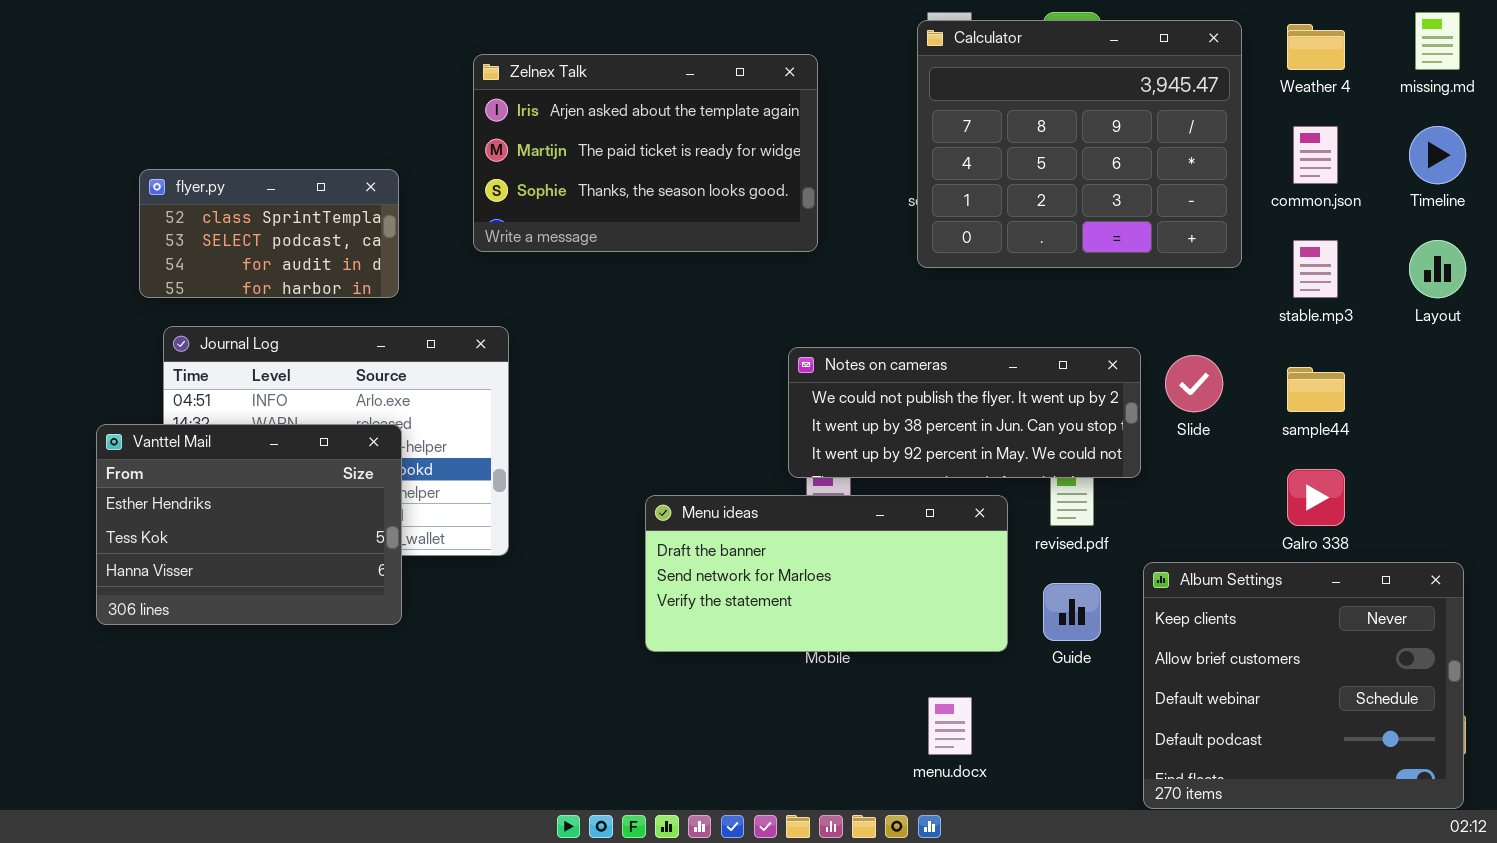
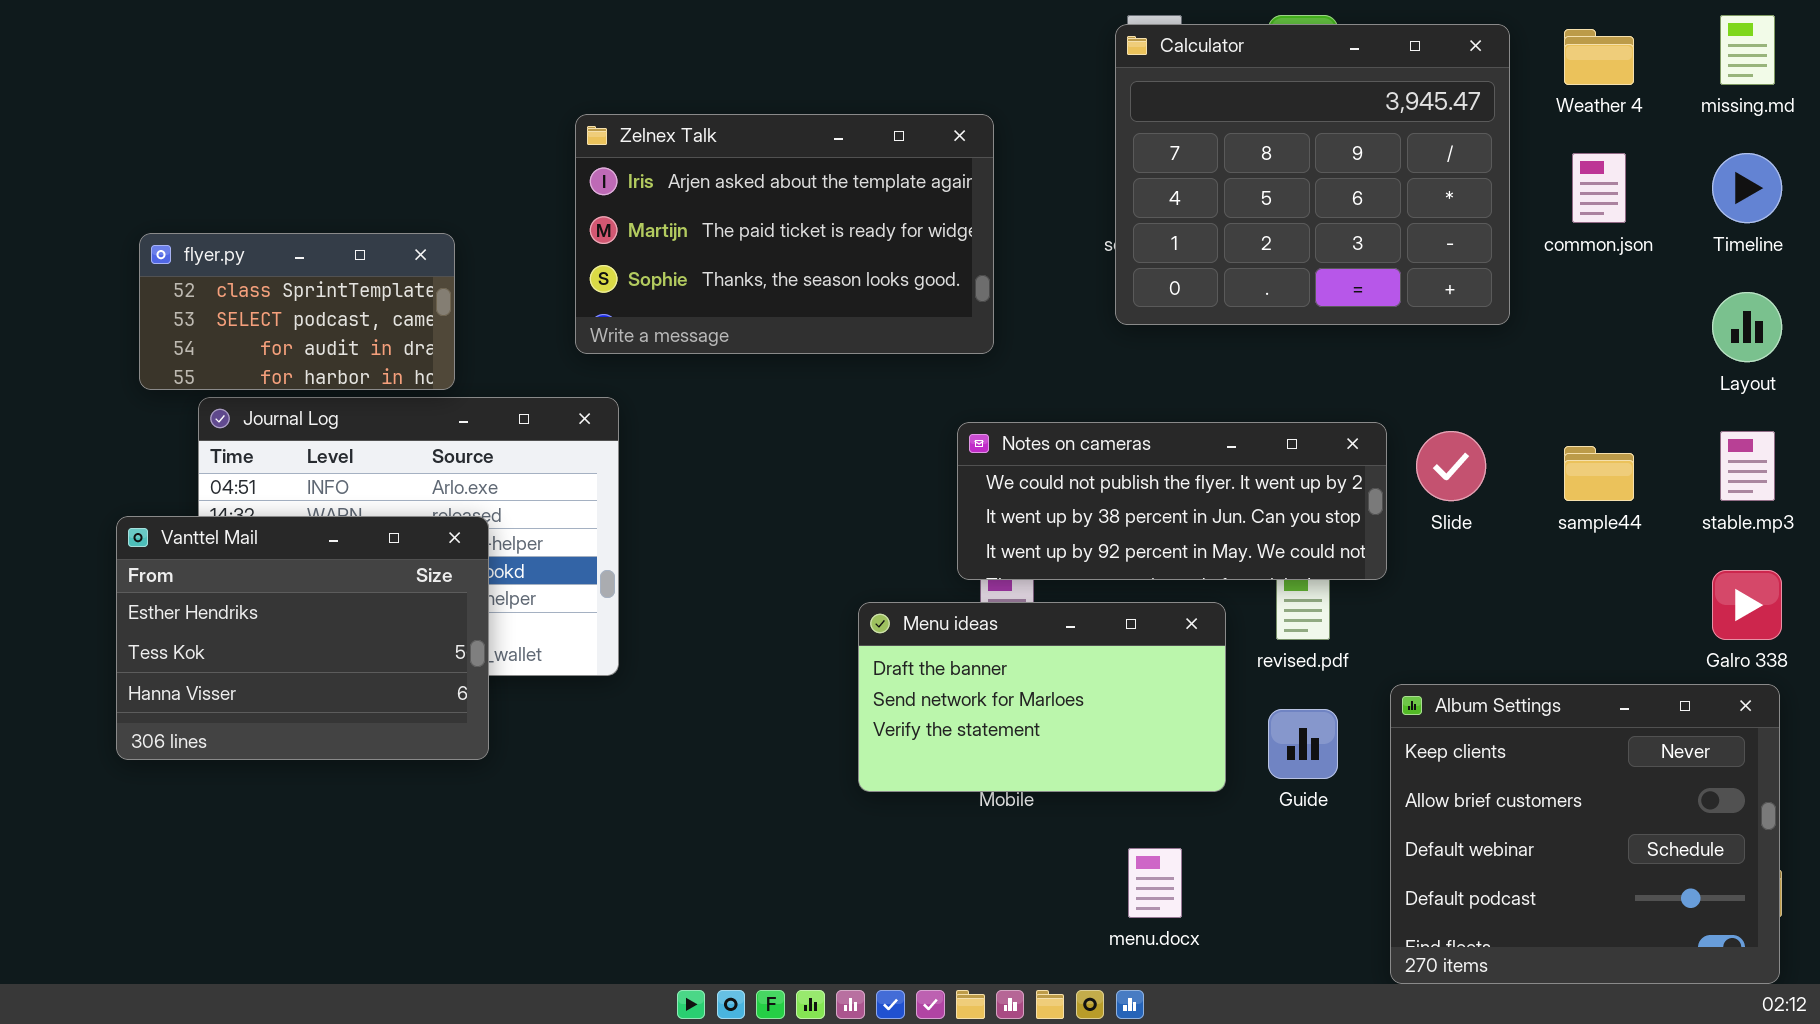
Zelnex Talk: [473,54,818,252] -> [575,114,994,354], moved
flyer.py: [139,169,399,298] -> [139,233,455,390], moved
stable.mp3: [1293,240,1338,298] -> [1720,431,1775,501], moved
Galro 338: [1287,469,1345,526] -> [1712,570,1782,640], moved
Menu ideas: [645,495,1008,652] -> [858,602,1226,792], resized

